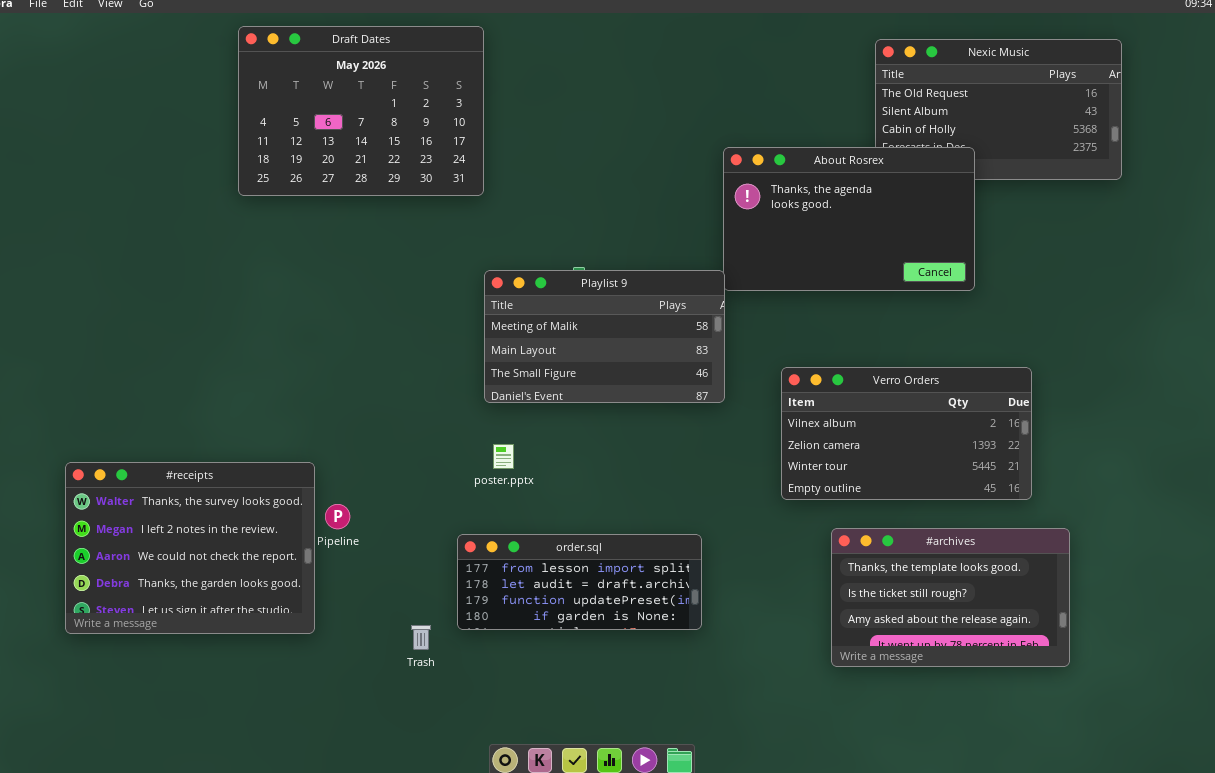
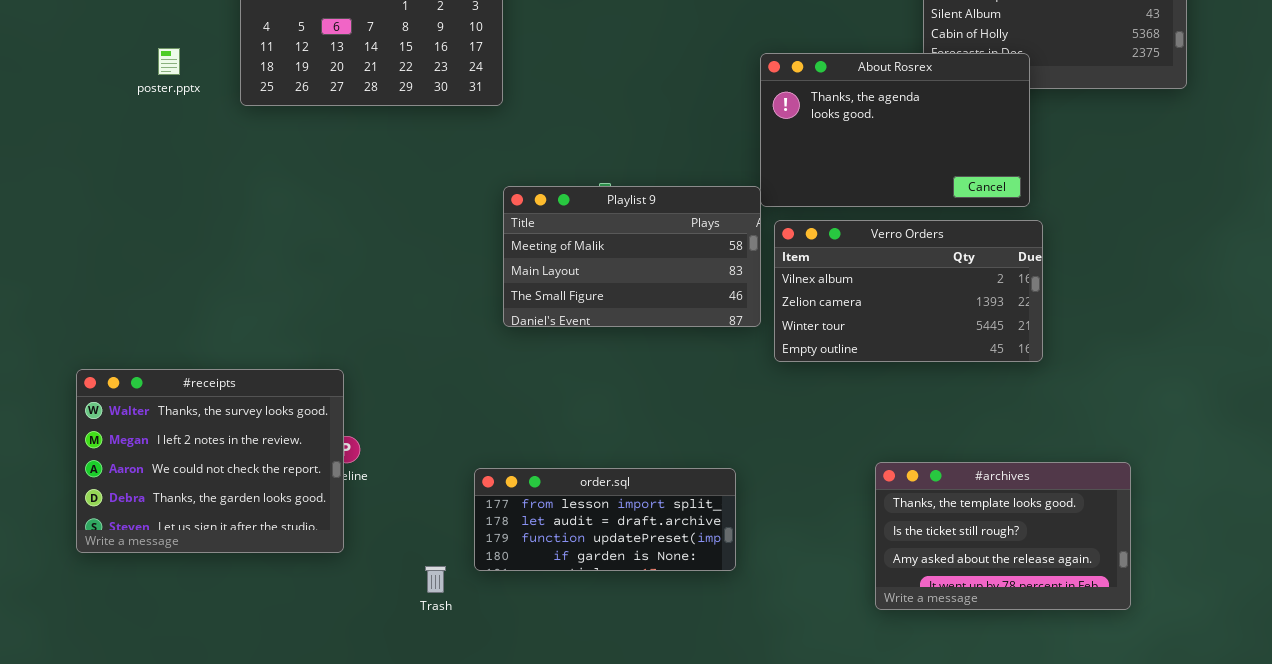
Verro Orders: [781,367,1032,500] -> [774,220,1043,362], moved
poster.pptx: [493,444,514,469] -> [158,48,180,75], moved
#receipts: [65,462,315,634] -> [76,369,344,553], moved

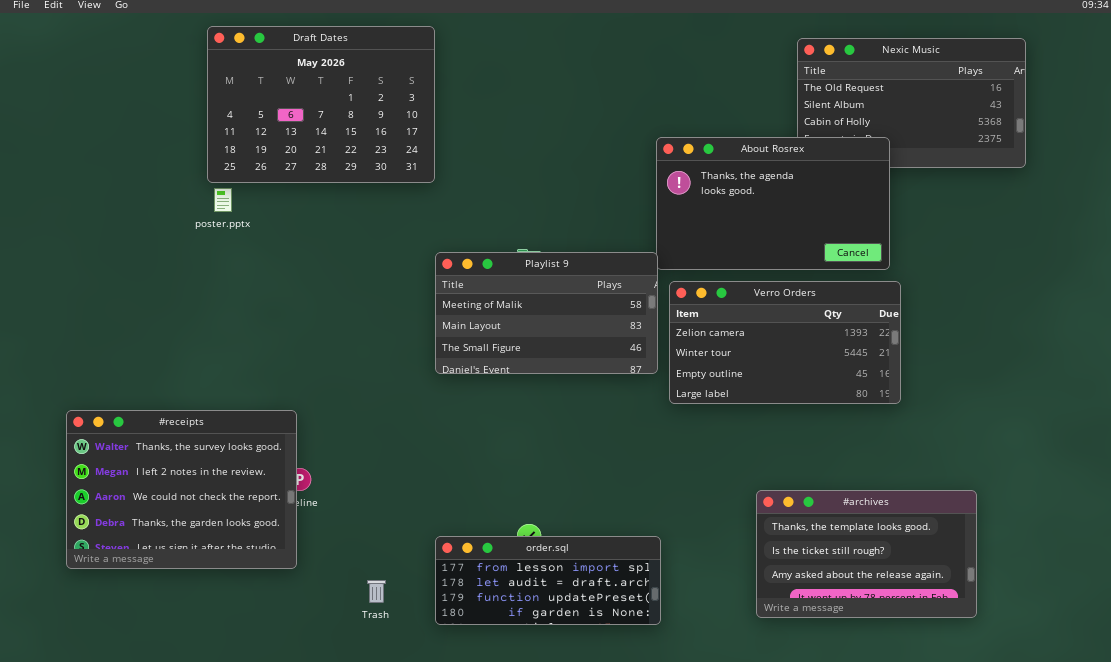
poster.pptx: [158,48,180,75] -> [214,188,232,212], moved
Verro Orders: [774,220,1043,362] -> [669,281,901,404], scrolled down 1 row
order.sql: [474,468,736,571] -> [435,536,661,625], moved

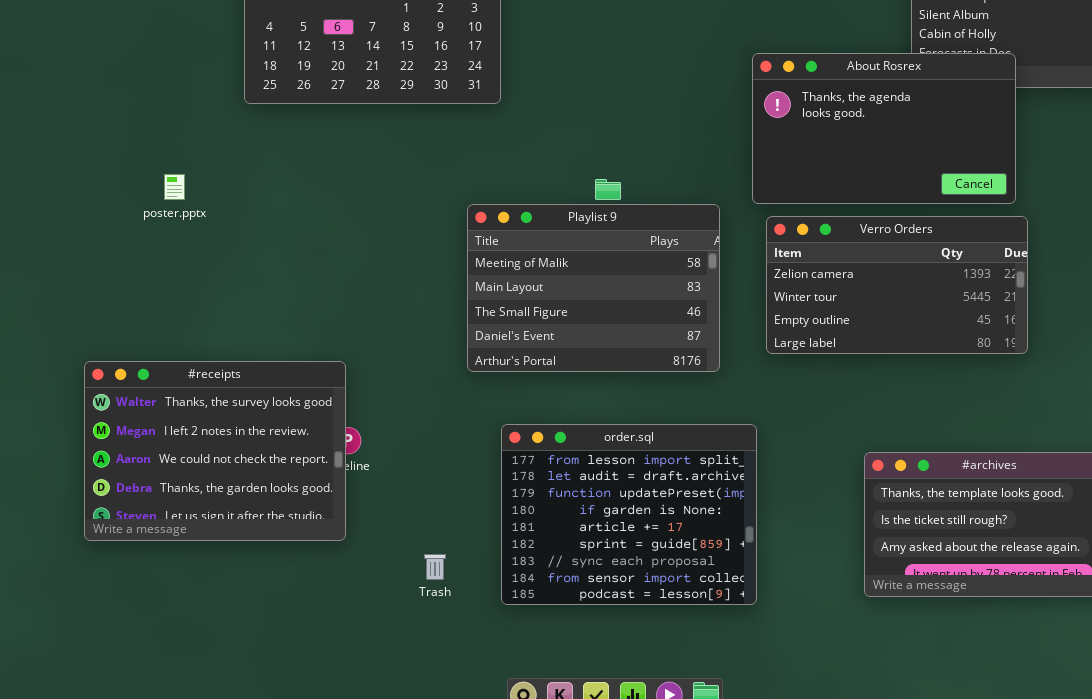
poster.pptx: [214,188,232,212] -> [164,174,185,200], moved
Playlist 9: [435,252,658,374] -> [467,204,720,372], moved, resized
order.sql: [435,536,661,625] -> [501,424,757,605], resized

